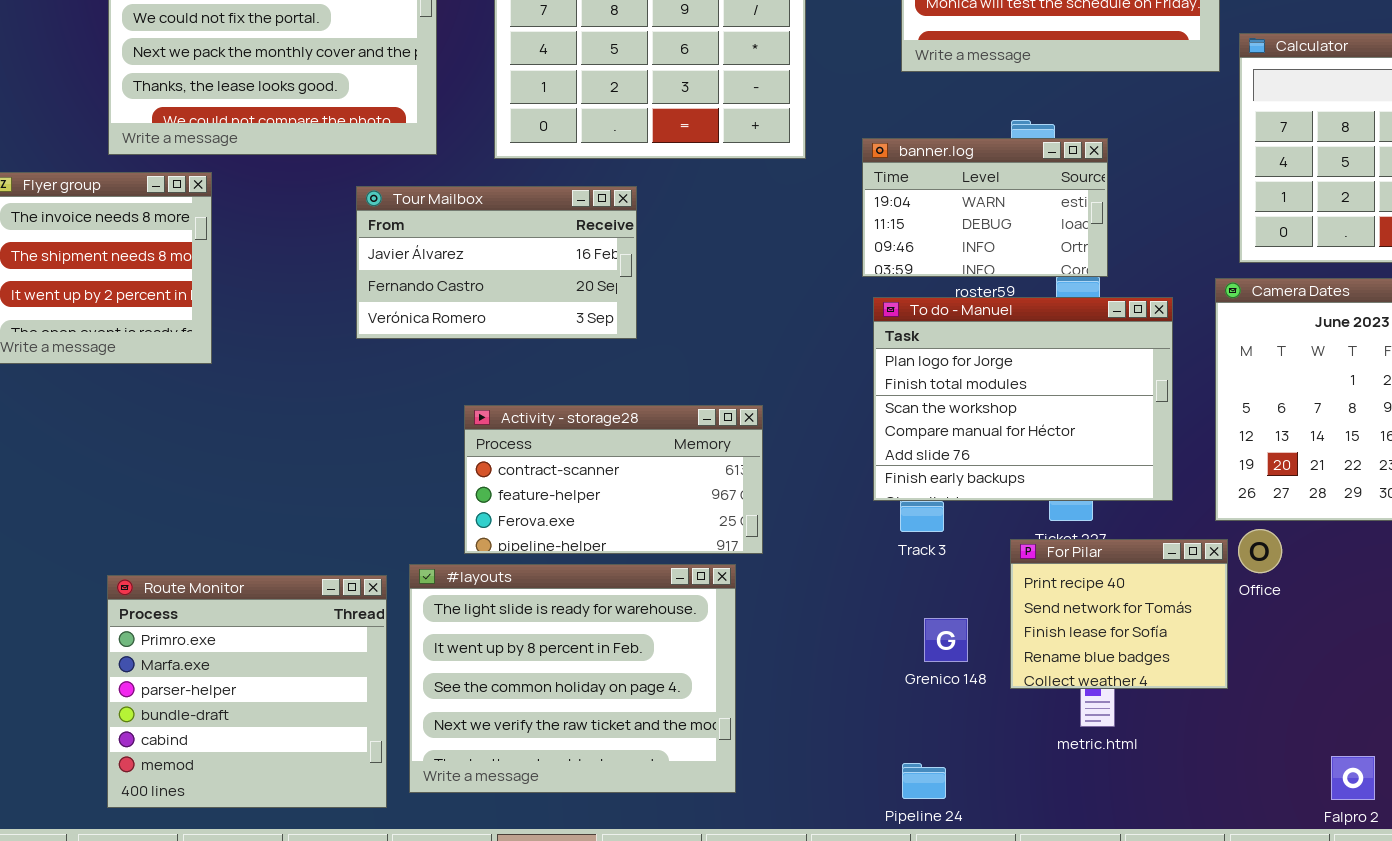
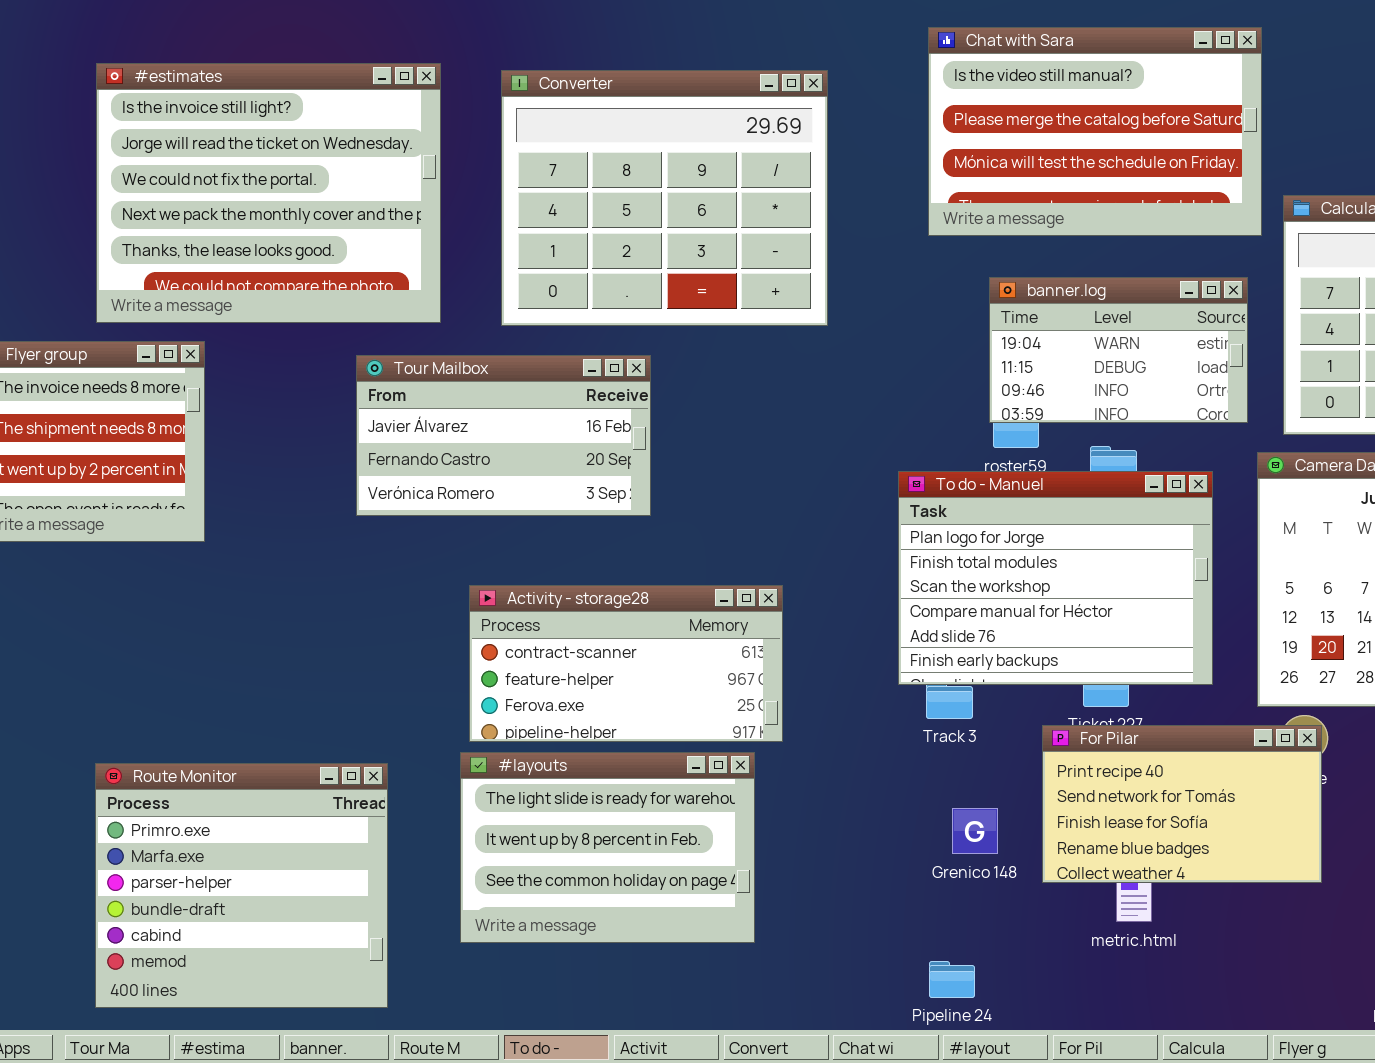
banner.log: [862,138,1108,277] -> [989,277,1248,423], moved
For Pilar: [1010,539,1228,689] -> [1042,725,1322,883], resized
#layouts: [409,564,736,793] -> [460,752,755,943], resized

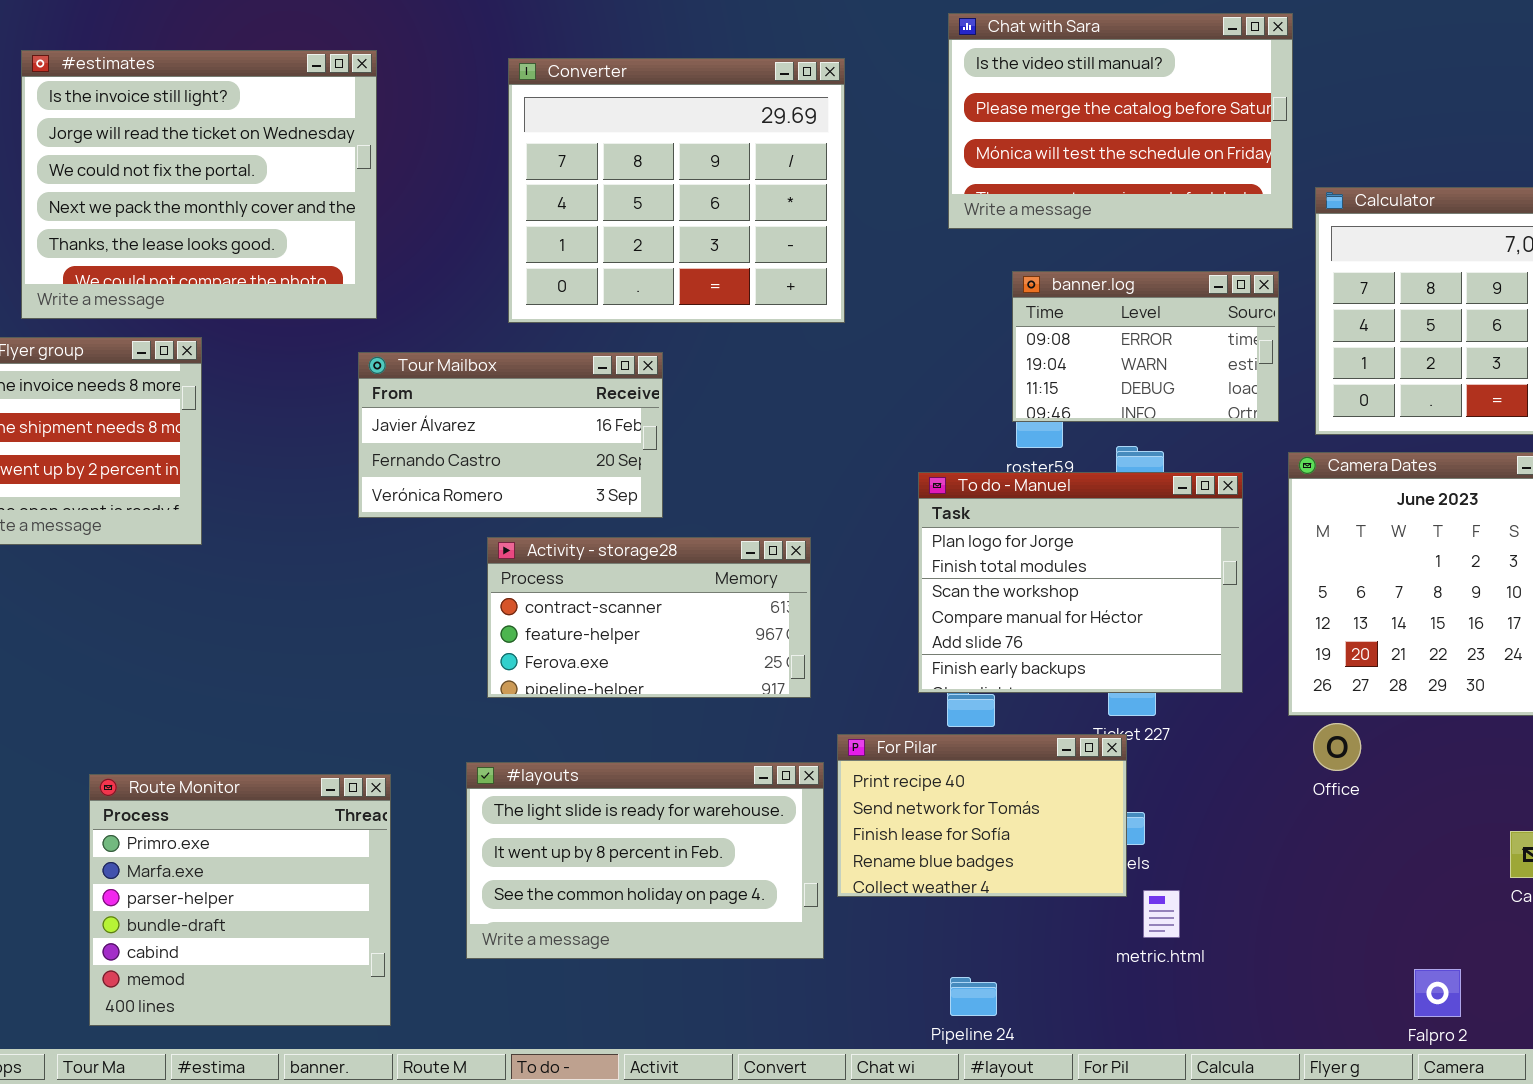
#estimates: [96,63,441,323] -> [21,50,377,319], moved
banner.log: [989,277,1248,423] -> [1012,271,1279,422], scrolled up 1 row
Activity - storage28: [469,585,783,742] -> [487,537,811,698], moved
For Pilar: [1042,725,1322,883] -> [837,734,1127,897], moved
#layouts: [460,752,755,943] -> [466,762,824,959], resized

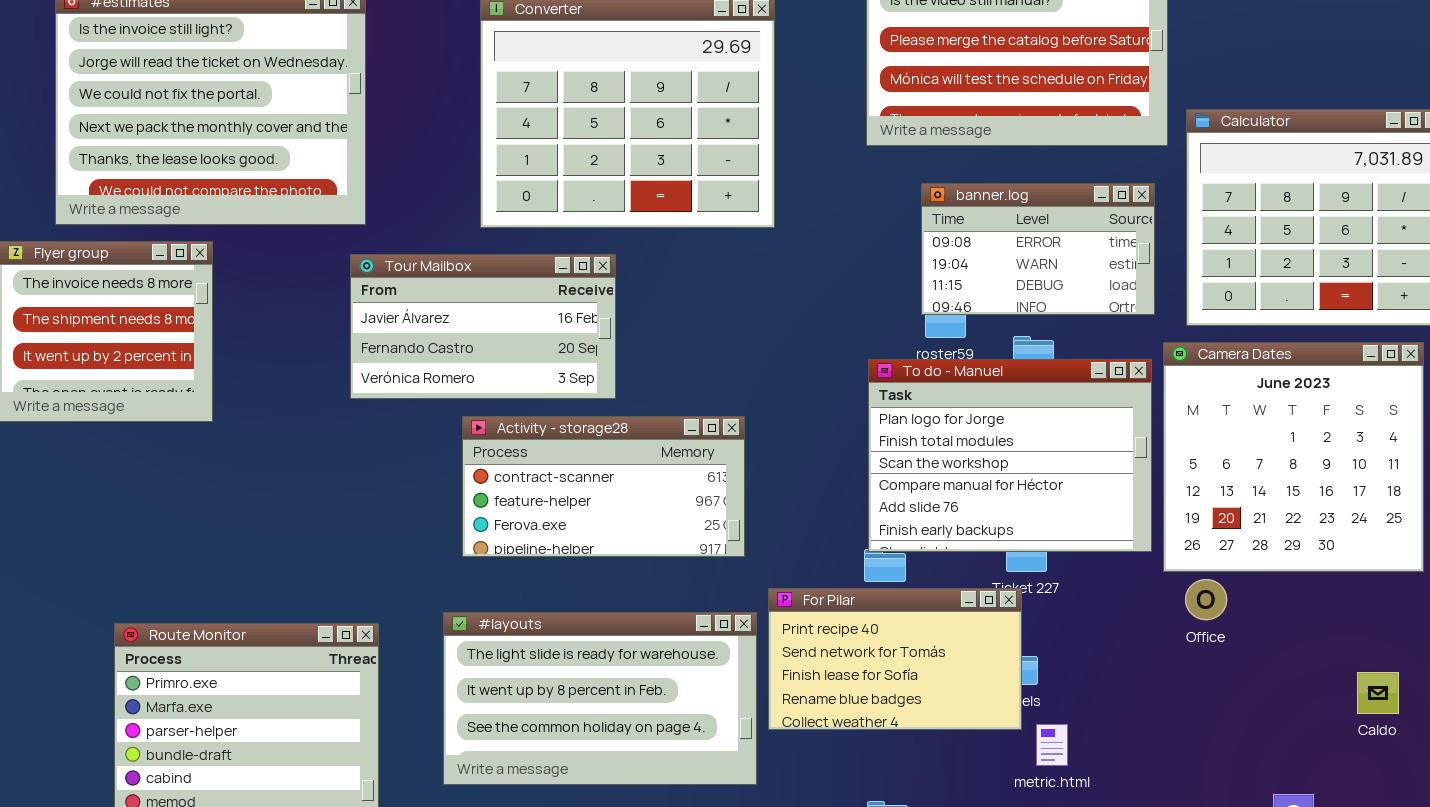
To do - Manuel: [918,472,1243,693] -> [868,359,1152,552], moved

